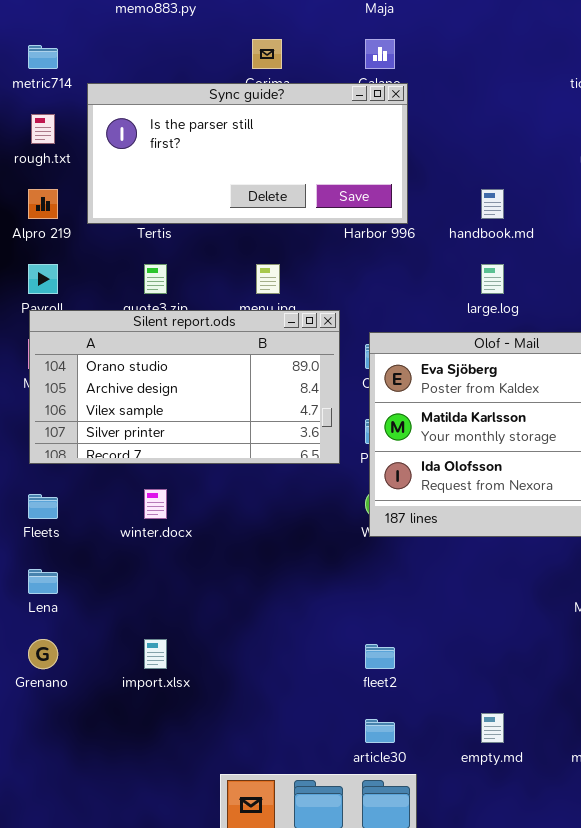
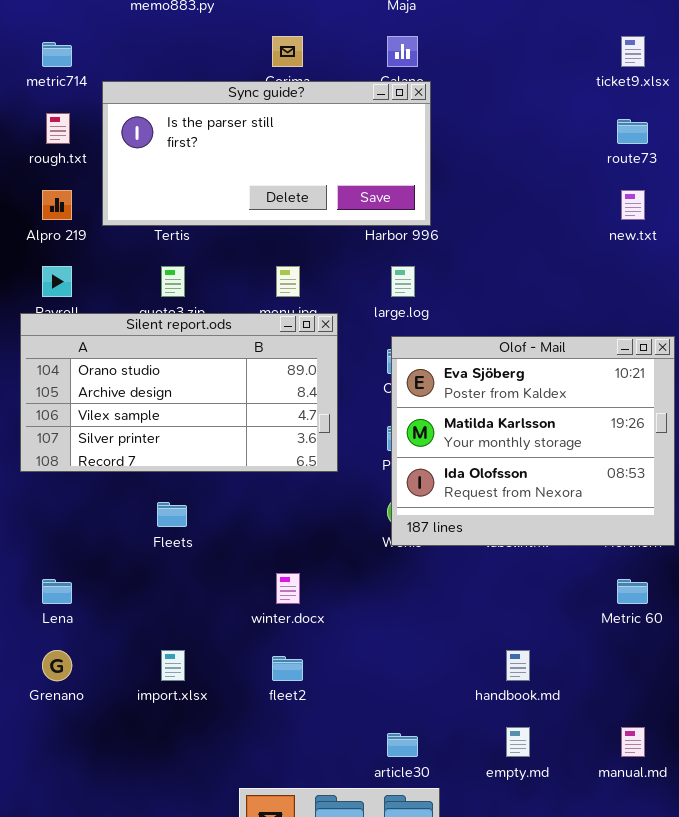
handbook.md: [481,189,504,219] -> [506,650,530,681], moved
large.log: [481,264,504,294] -> [391,266,415,297], moved
Silent report.ods: [29,310,340,464] -> [20,313,338,472], moved
winter.docx: [144,489,167,519] -> [276,573,300,604], moved
Fleets: [28,494,58,519] -> [157,502,187,527], moved
fleet2: [365,644,395,669] -> [272,656,303,681], moved

